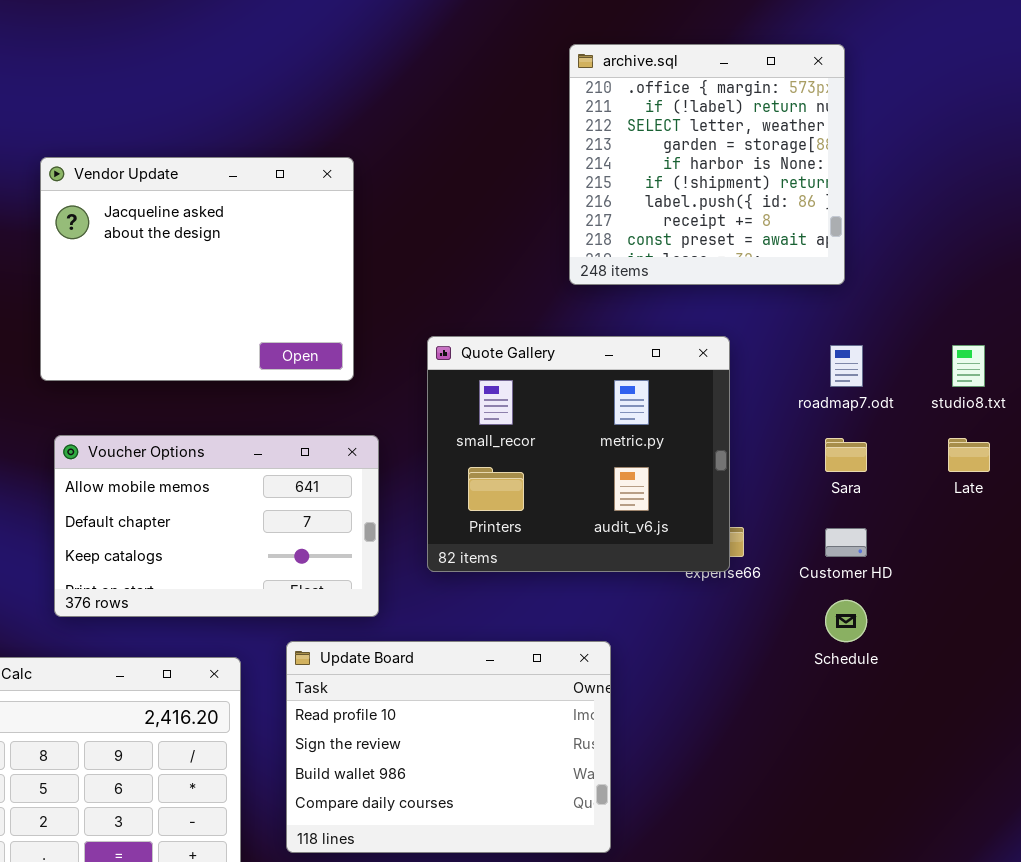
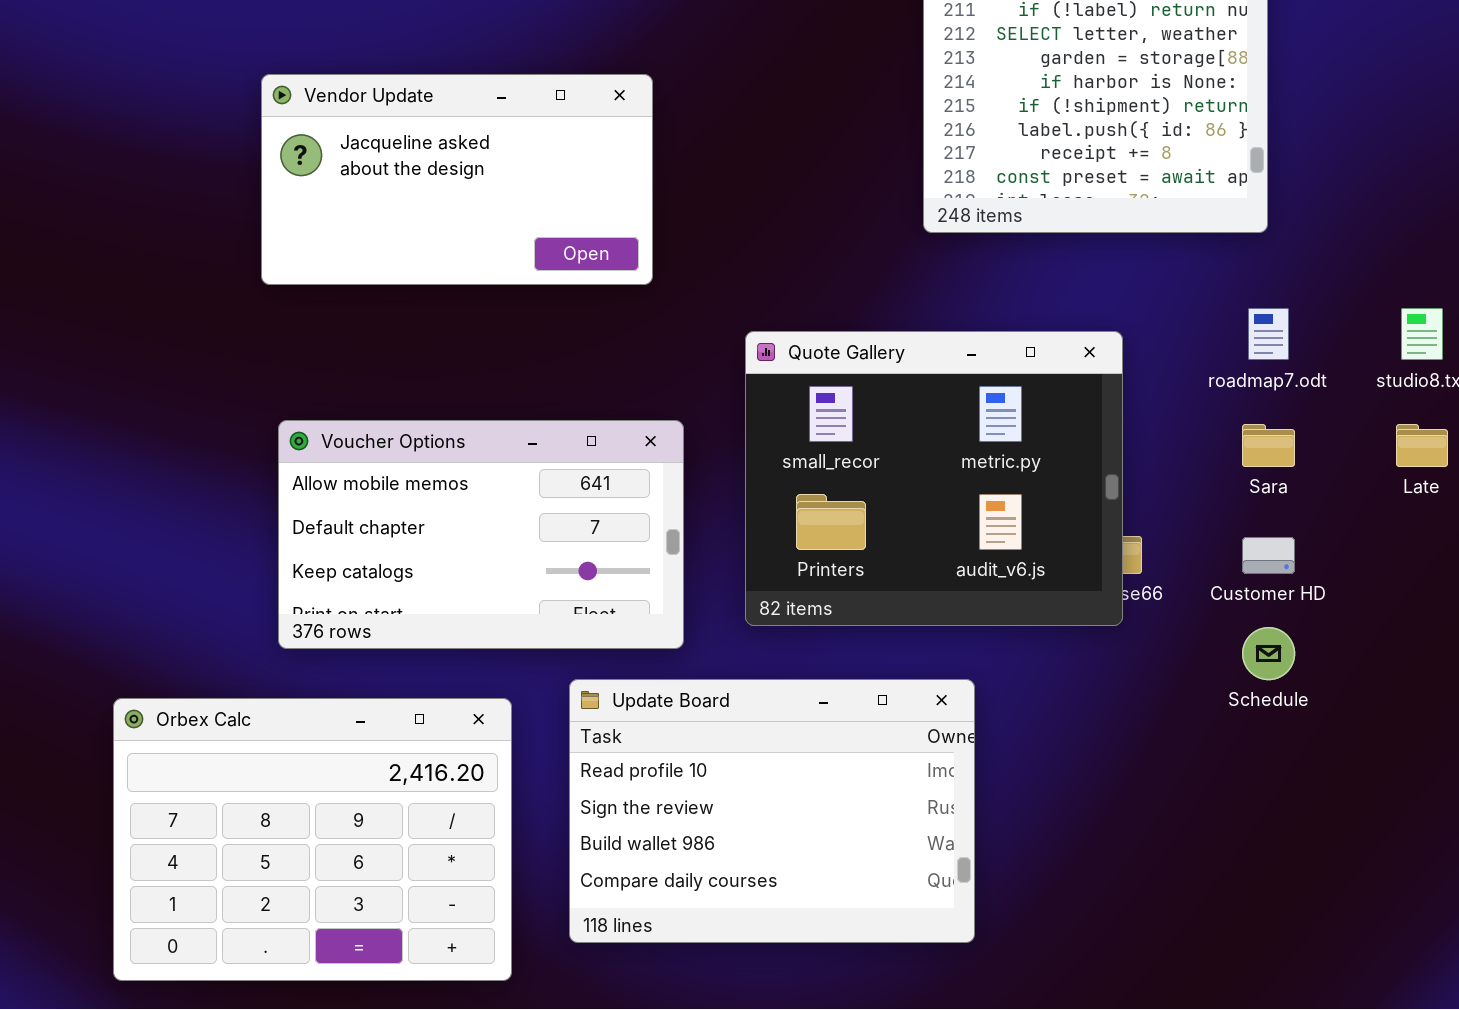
Vendor Update: [40,157,354,381] -> [261,74,653,285], resized
Quote Gallery: [427,336,730,572] -> [745,331,1123,626], moved

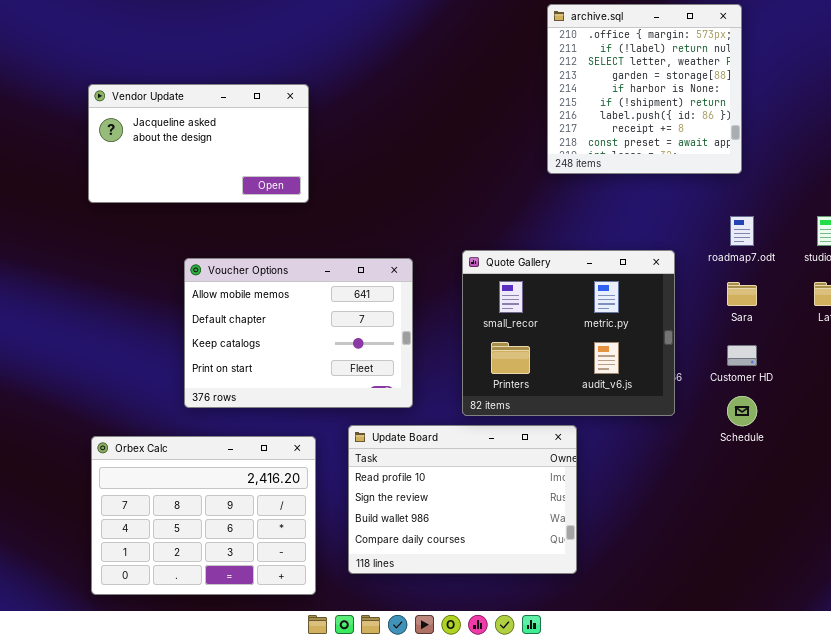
Vendor Update: [261,74,653,285] -> [88,84,309,203], moved
Quote Gallery: [745,331,1123,626] -> [462,250,675,416], moved
Voucher Options: [278,420,684,649] -> [184,258,413,408], resized

